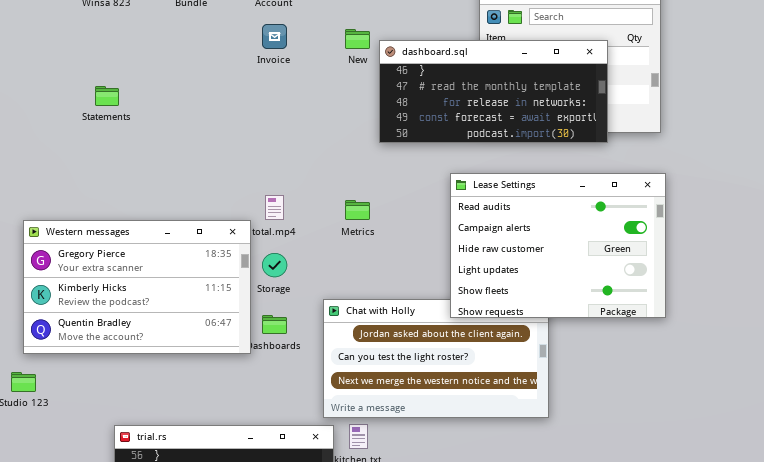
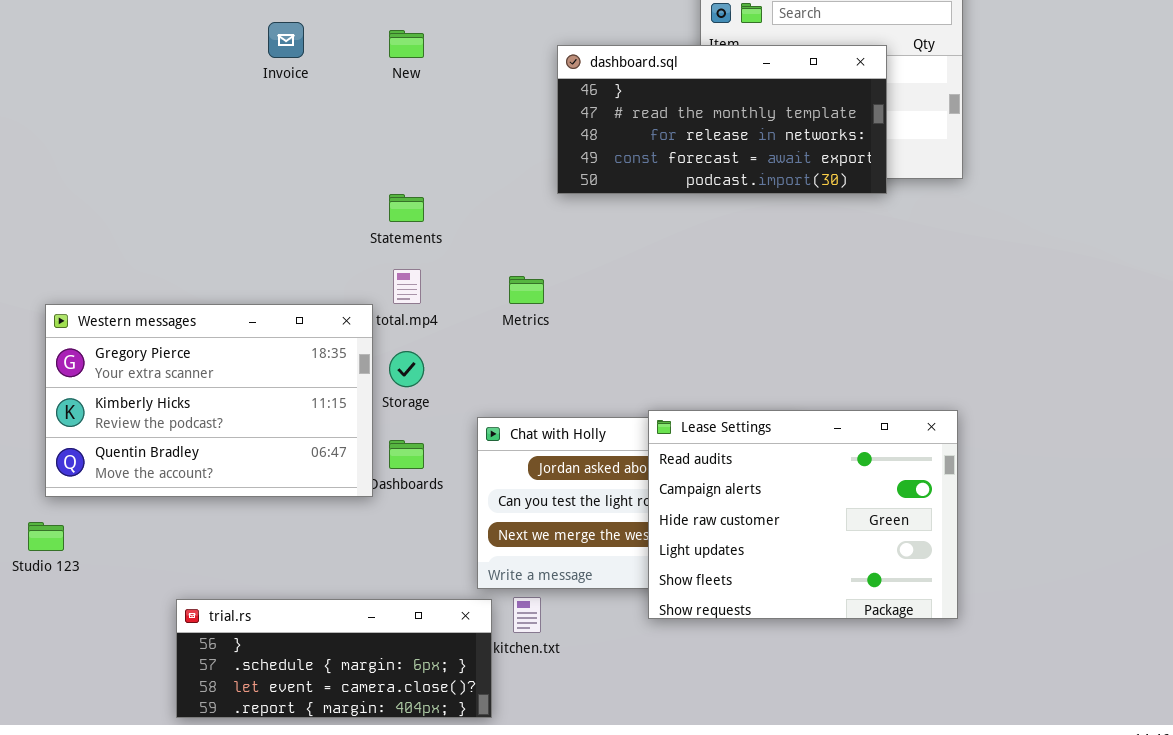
Invoice: [262,24,287,49] -> [268,22,304,58], moved
New: [345,29,370,49] -> [389,30,424,58], moved
Statements: [95,86,119,106] -> [389,194,424,222], moved
Lease Settings: [450,173,666,318] -> [648,410,958,619], moved

